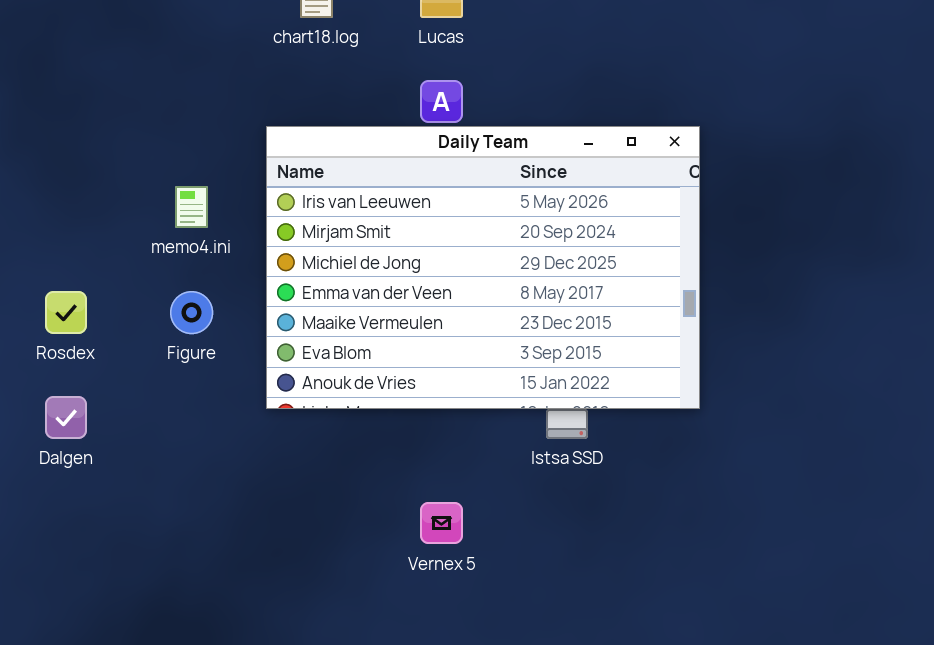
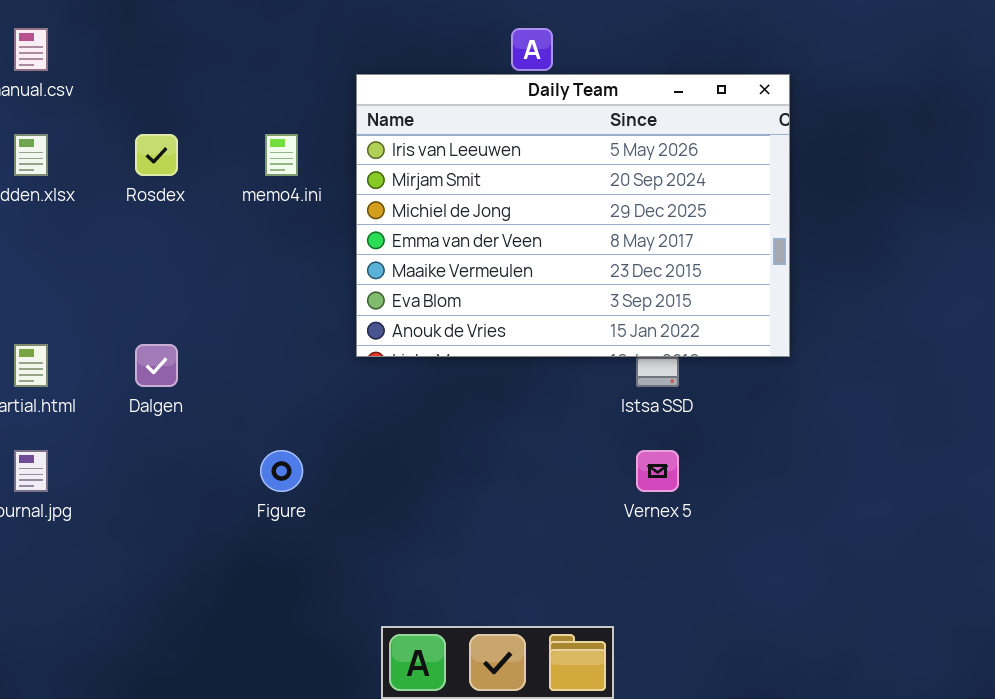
Rosdex: [45,291,87,334] -> [135,134,178,176], moved
Figure: [170,291,213,334] -> [260,450,303,492], moved
Vernex 5: [420,502,463,544] -> [636,450,679,492], moved

